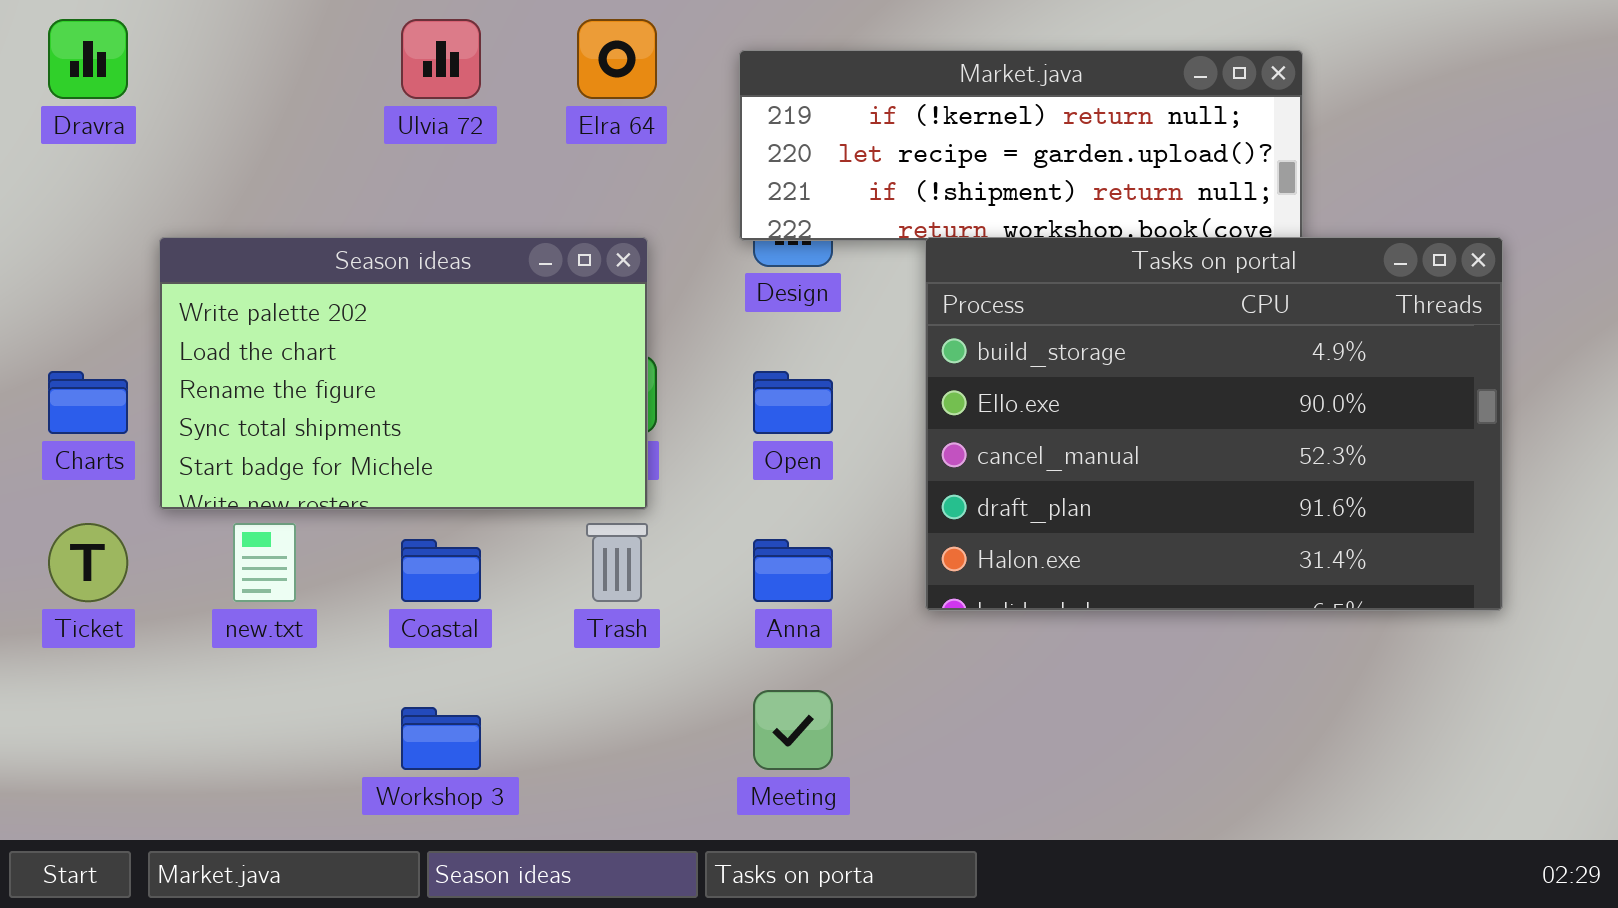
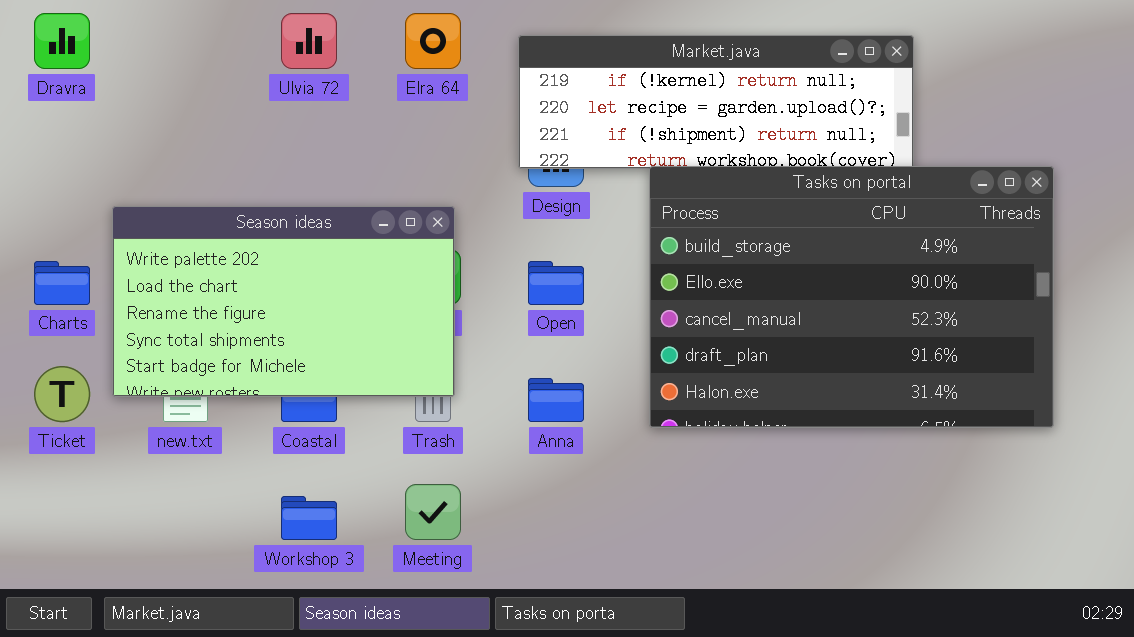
Season ideas: [159,237,648,510] -> [112,206,455,397], moved
Meeting: [753,690,833,770] -> [405,484,461,540], moved

